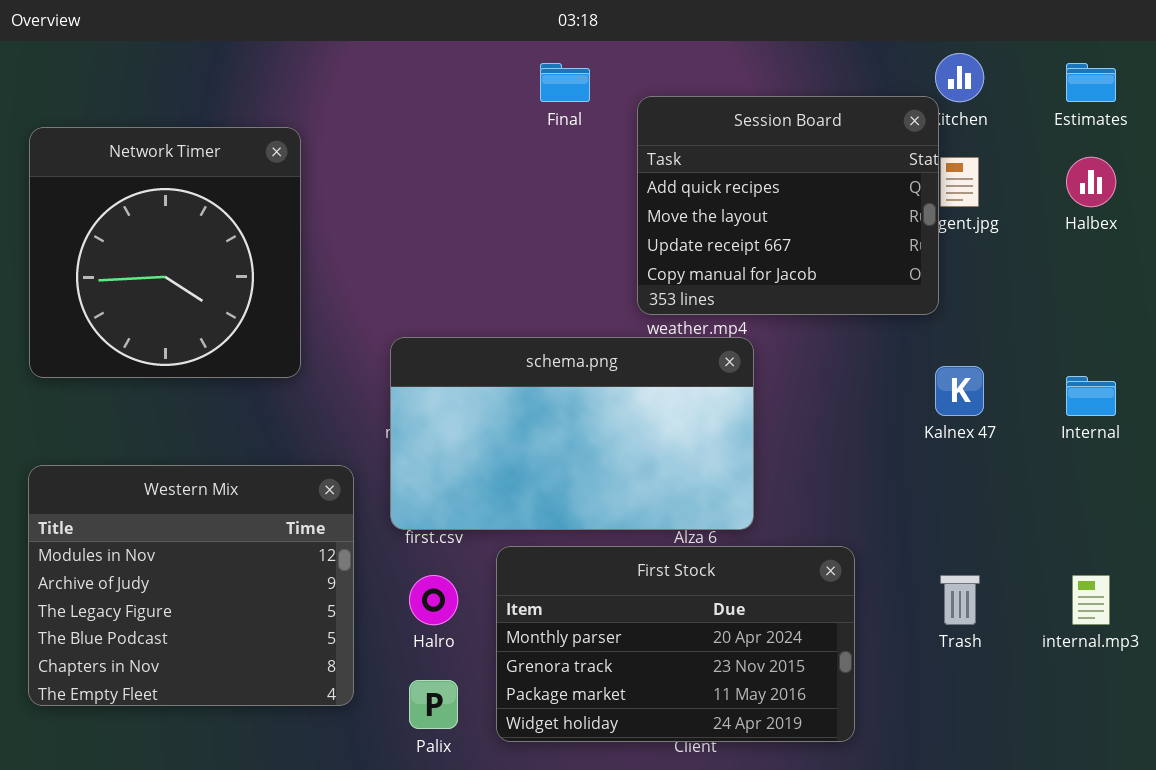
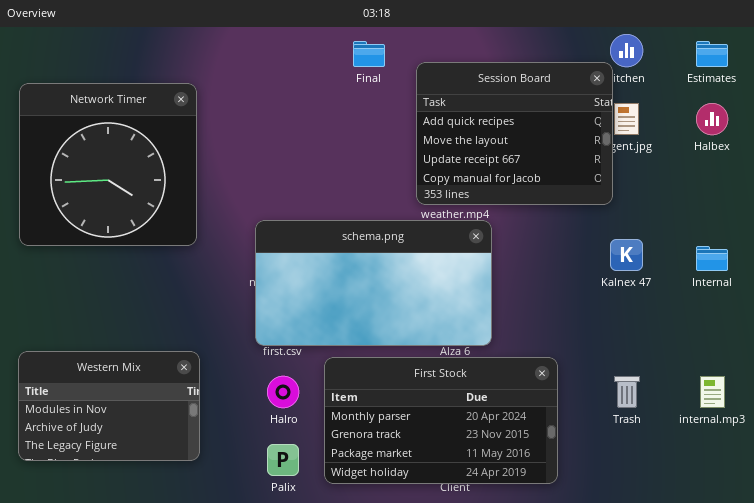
Western Mix: [28,465,354,706] -> [18,351,200,461], resized

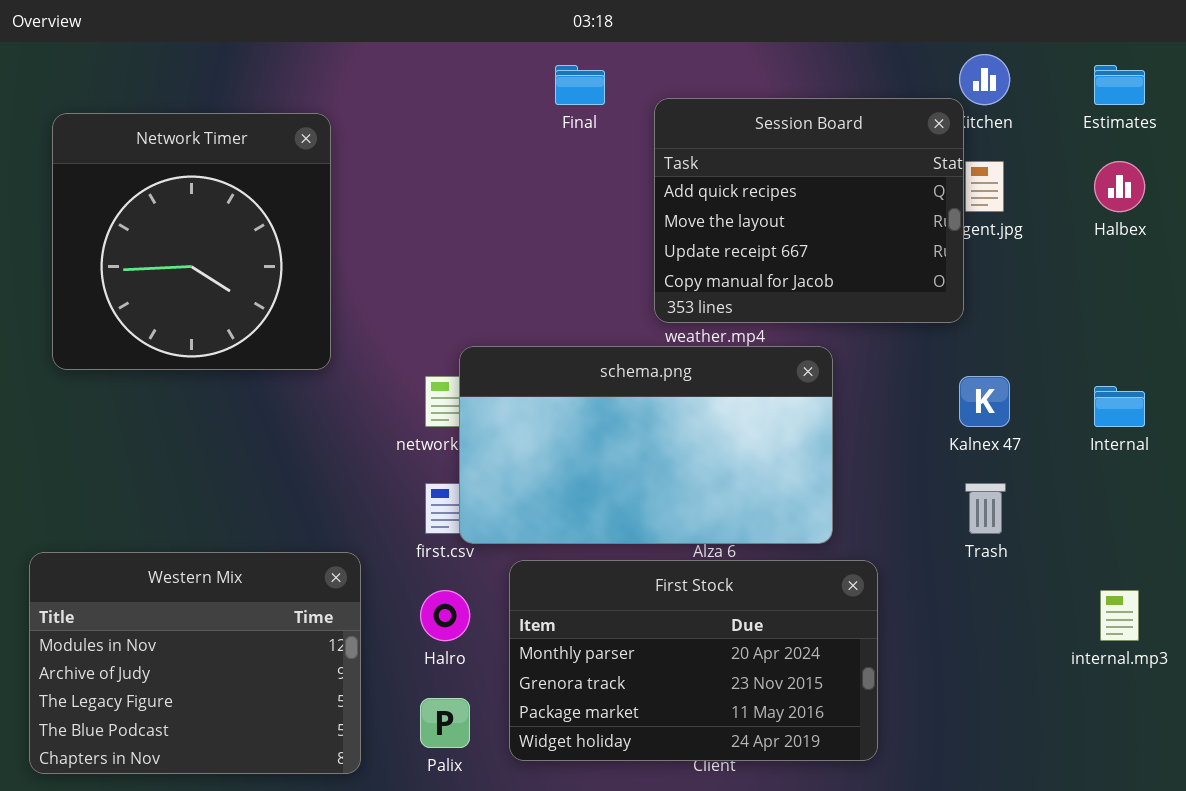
Network Timer: [19,83,197,246] -> [52,113,331,370], moved
schema.png: [255,220,492,346] -> [459,346,833,544], moved
Western Mix: [18,351,200,461] -> [29,552,361,774], resized
Trash: [614,376,640,408] -> [965,483,1006,534], moved

